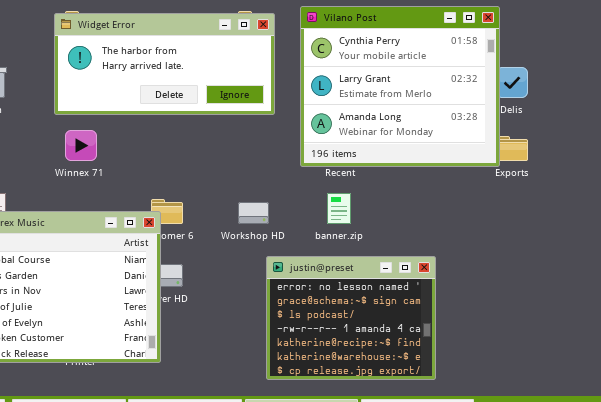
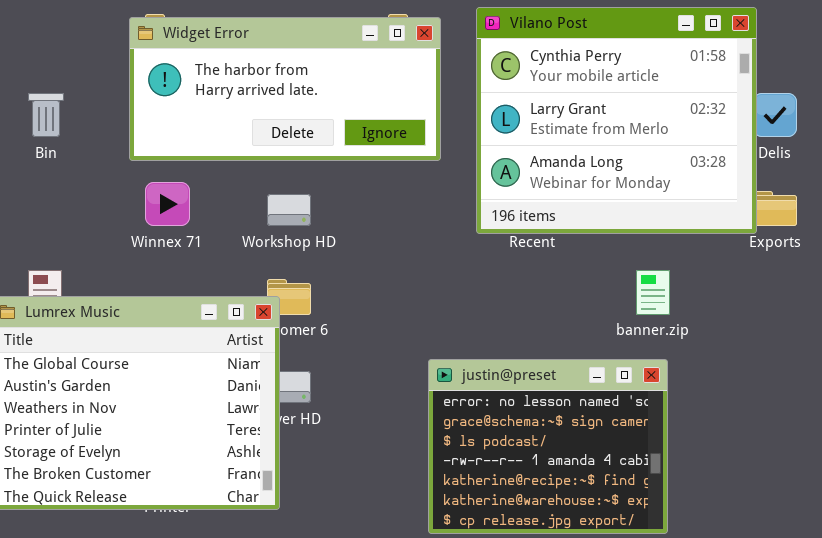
banner.zip: [327,193,351,224] -> [636,270,670,315], moved
Workshop HD: [238,202,269,224] -> [267,194,311,226], moved

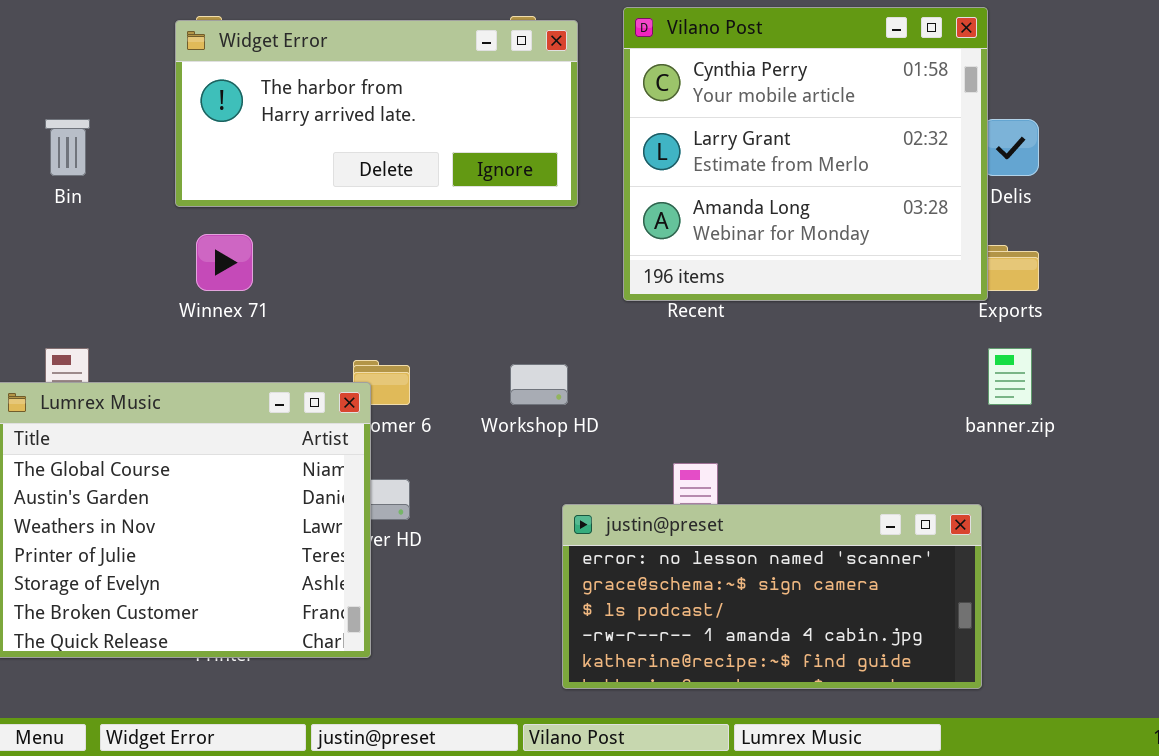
Workshop HD: [267,194,311,226] -> [510,364,568,405], moved
banner.zip: [636,270,670,315] -> [988,348,1032,405], moved
justin@preset: [428,359,668,534] -> [562,504,982,689], resized

